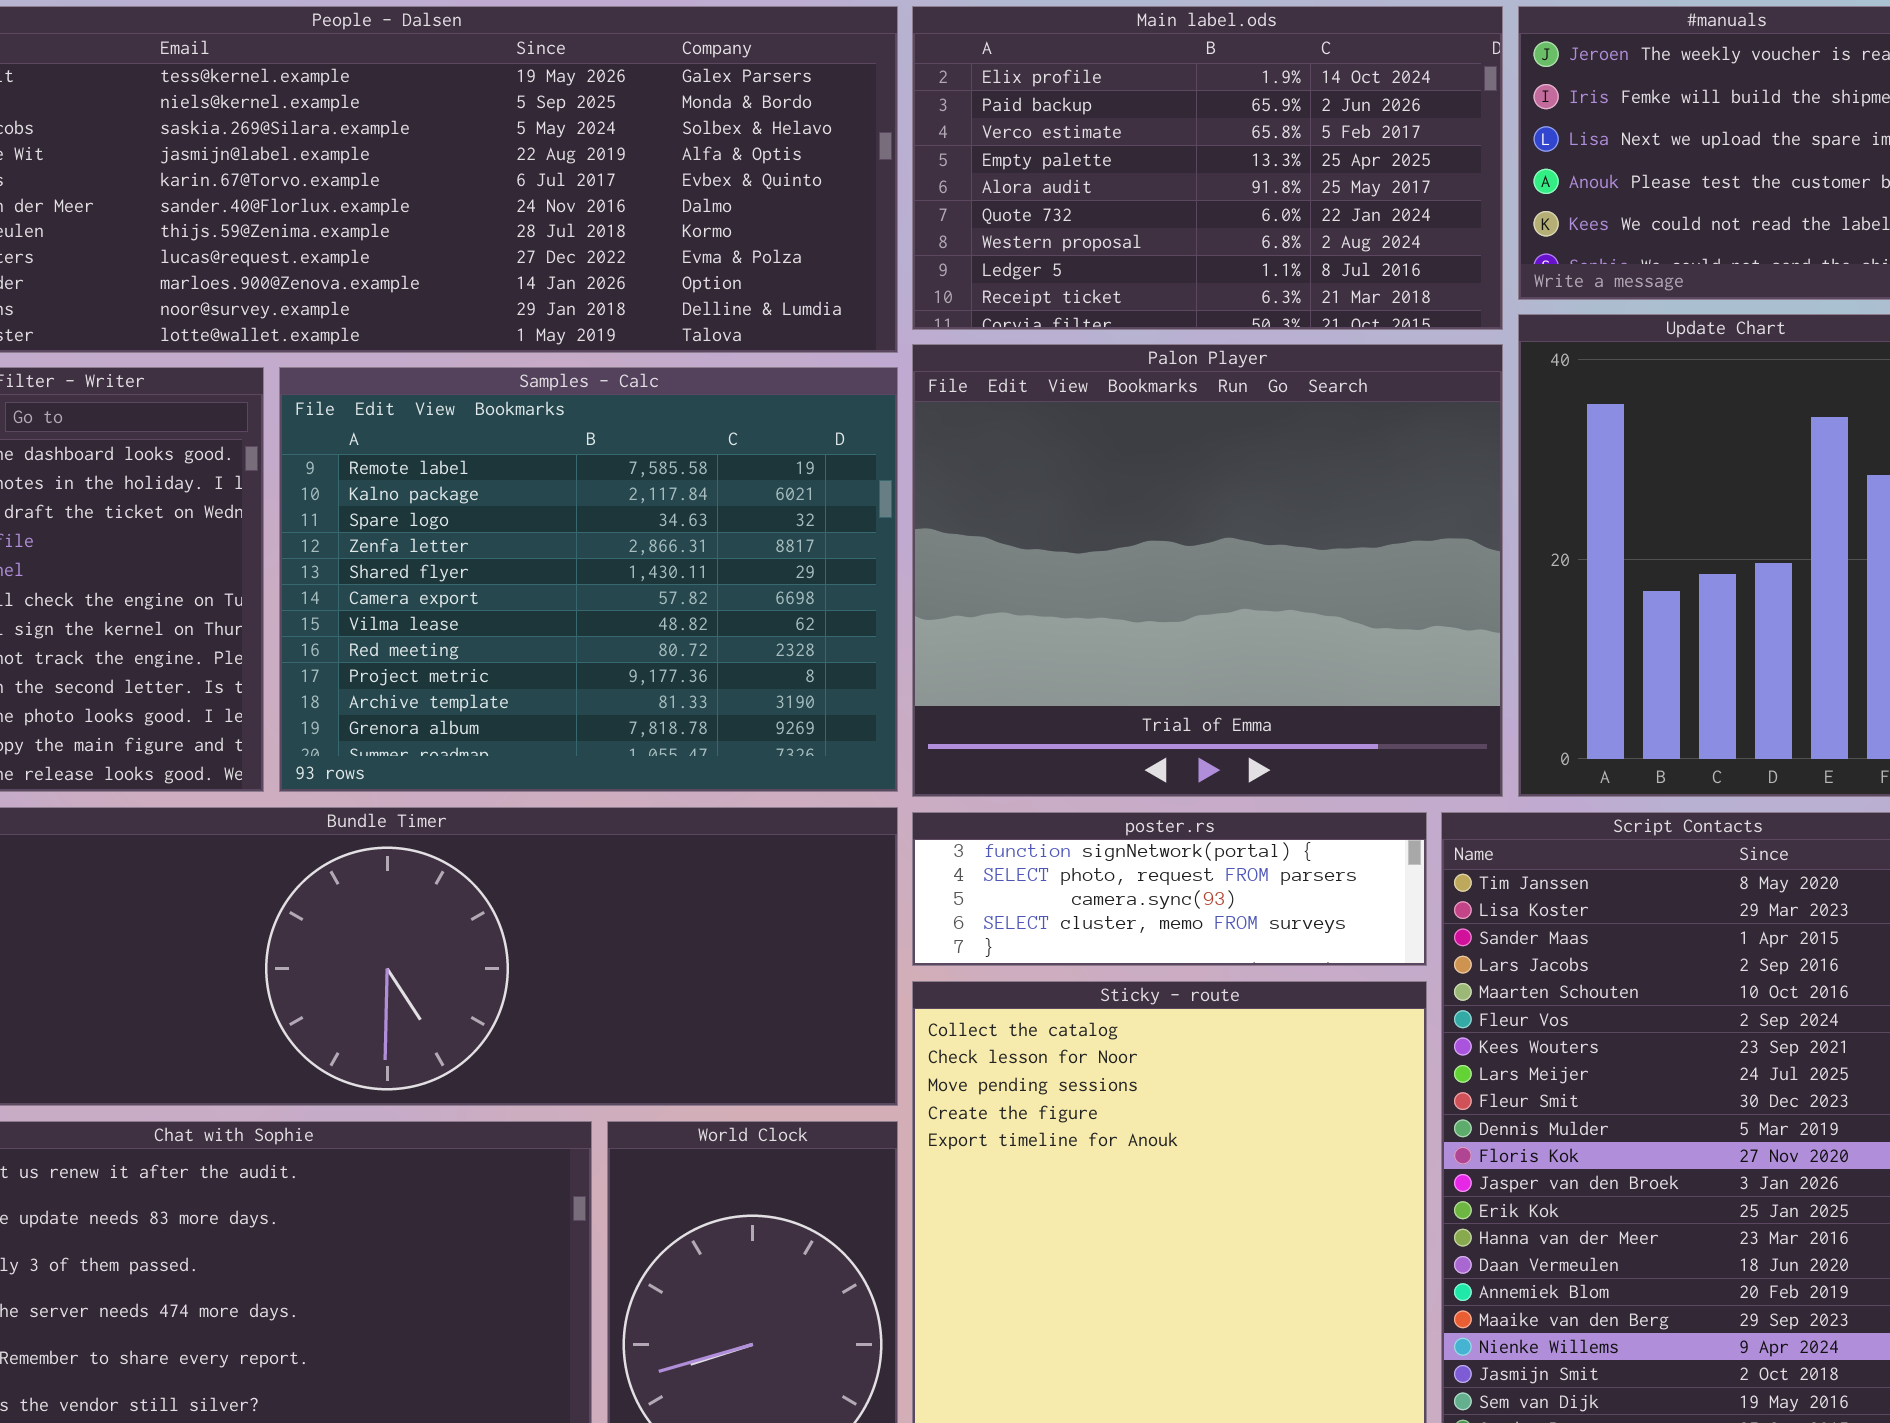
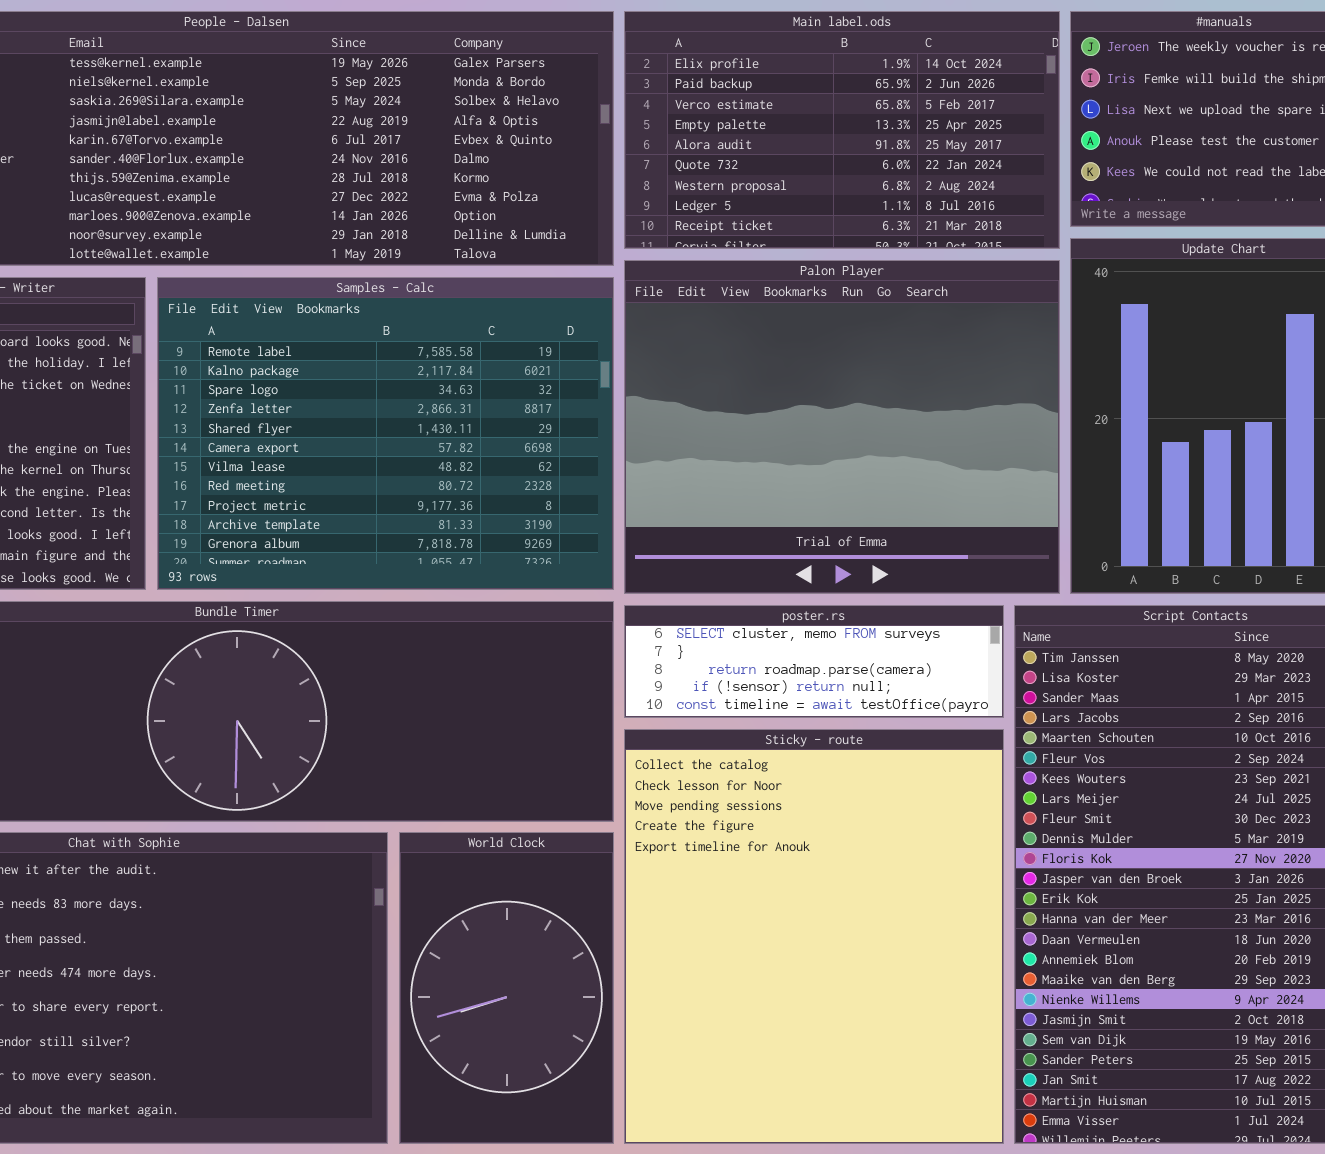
poster.rs: [912,812,1427,966] -> [624,605,1004,718], scrolled down 3 rows

